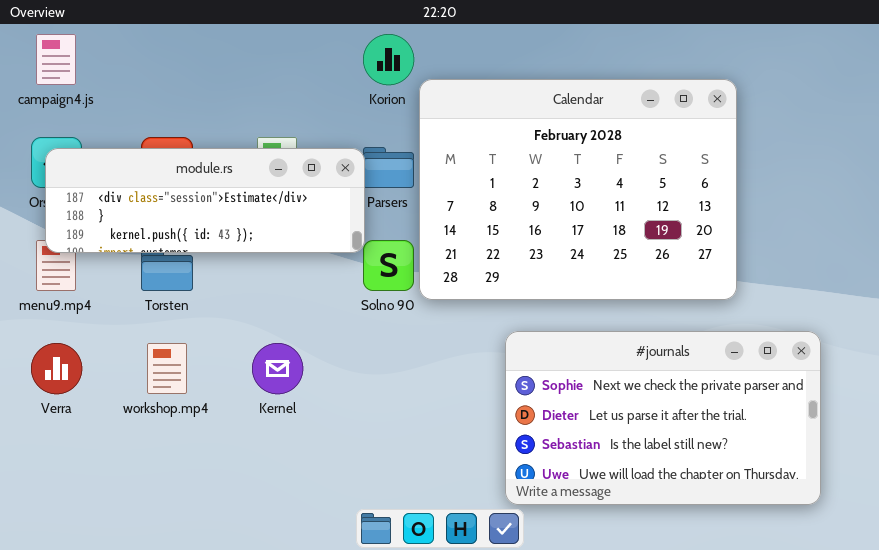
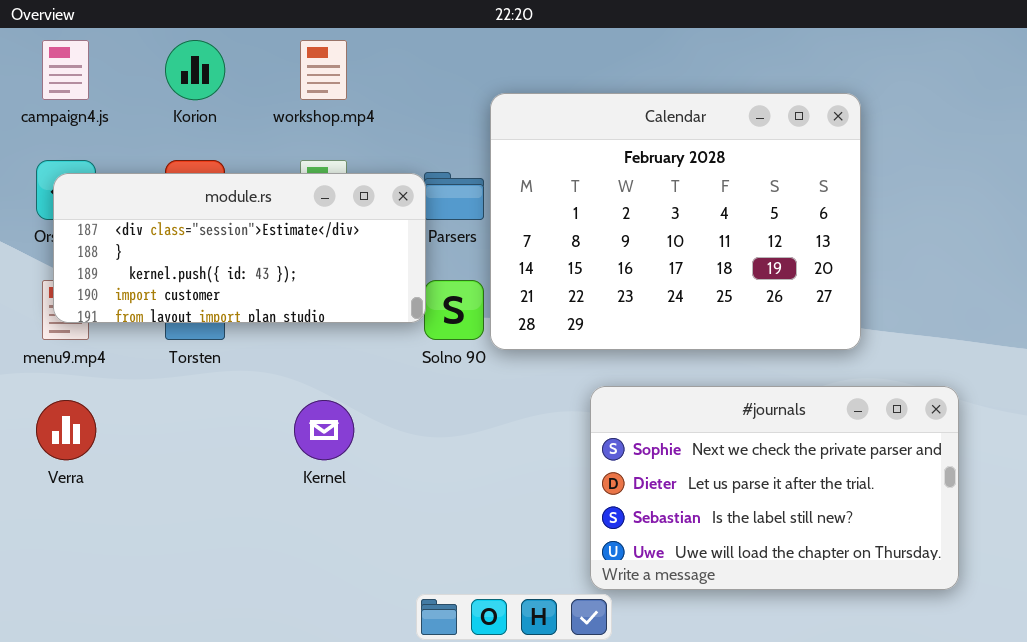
Korion: [363,34,414,85] -> [165,40,225,100], moved
module.rs: [45,148,365,253] -> [53,173,426,323], resized
workshop.mp4: [147,343,187,394] -> [300,40,347,100], moved

